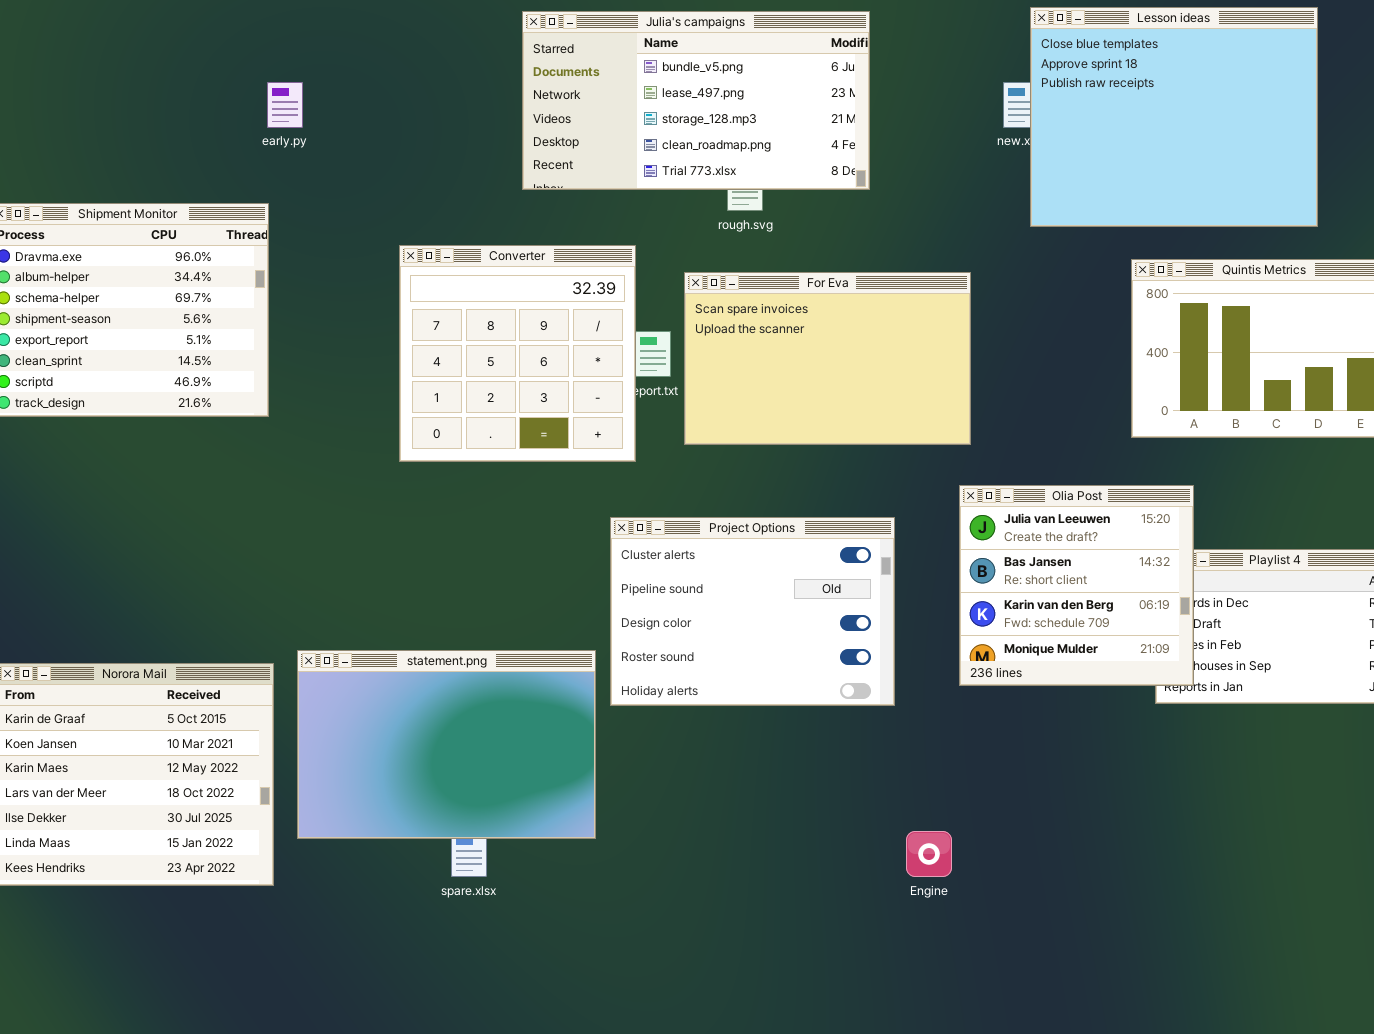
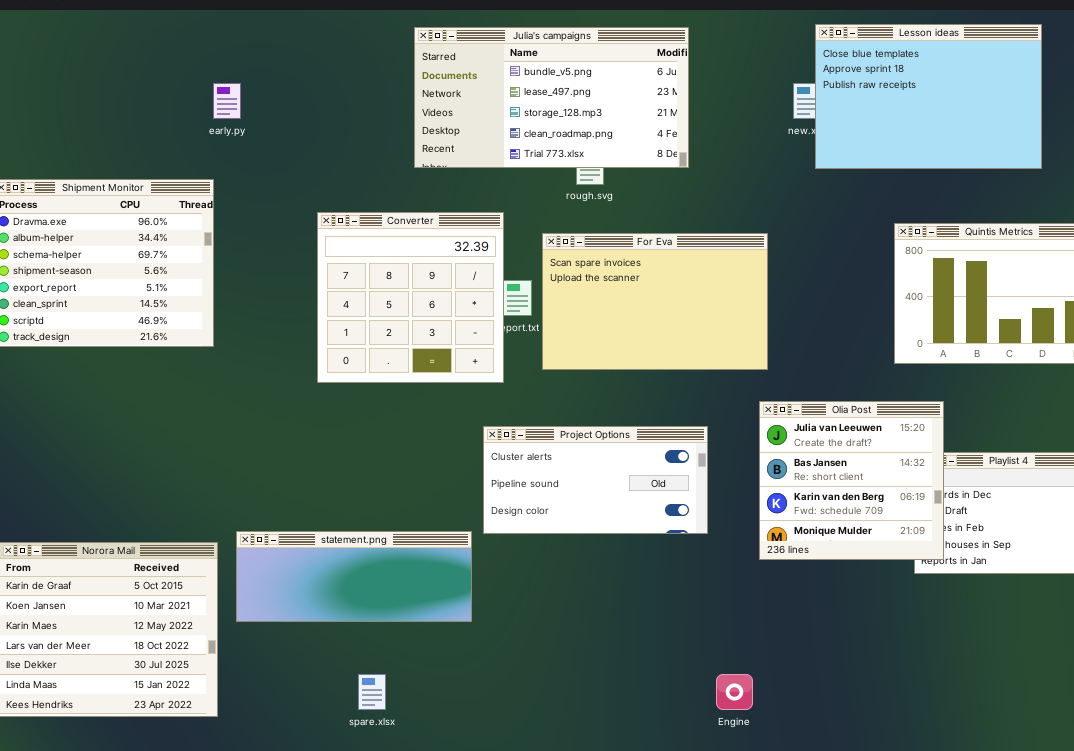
Lesson ideas: [1030,7,1318,227] -> [815,24,1042,169], resized
Project Options: [610,517,895,706] -> [483,426,708,534], resized
statement.png: [297,650,596,839] -> [236,531,472,622], resized

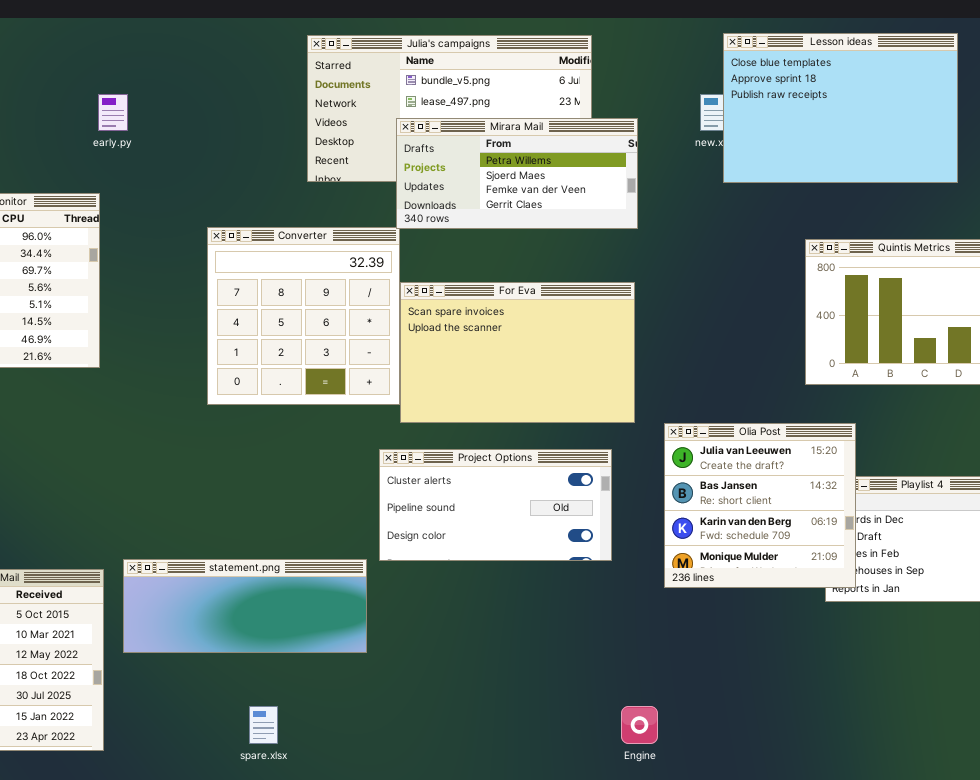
Mirara Mail: none -> [396,118,638,229], opened
For Eva: [542,233,768,370] -> [400,282,635,423], moved

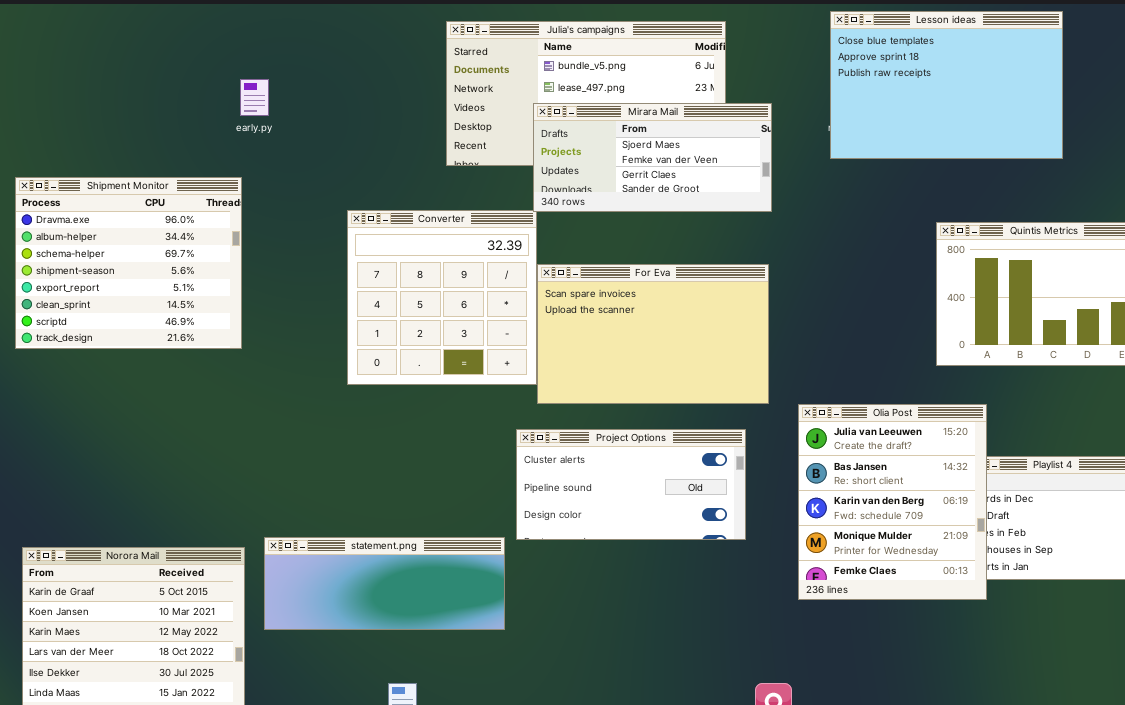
Lesson ideas: [723,33,958,183] -> [830,11,1063,159], moved
Mirara Mail: [396,118,638,229] -> [533,103,772,212], scrolled down 1 row
Olia Post: [664,423,856,588] -> [798,404,987,600], resized

